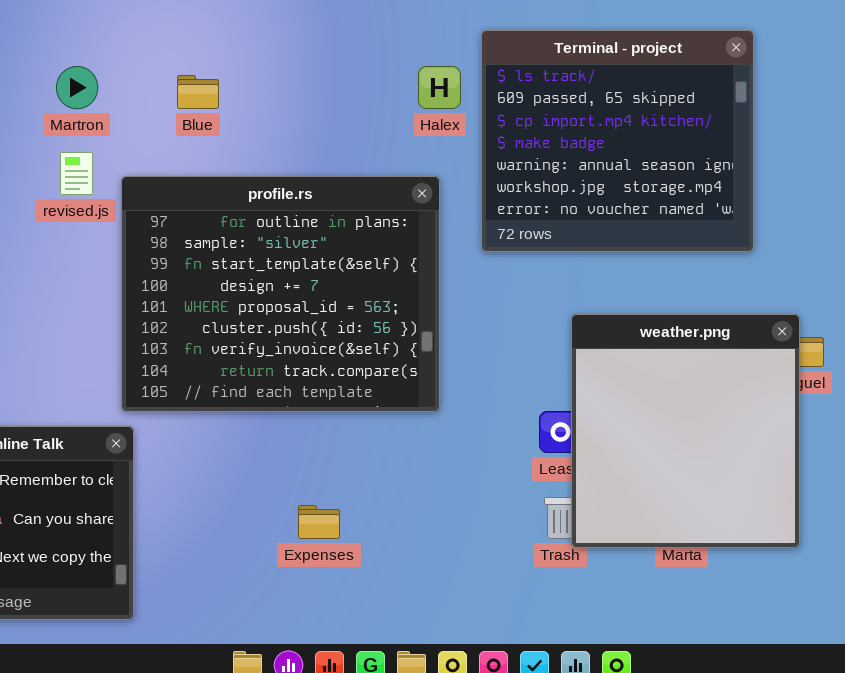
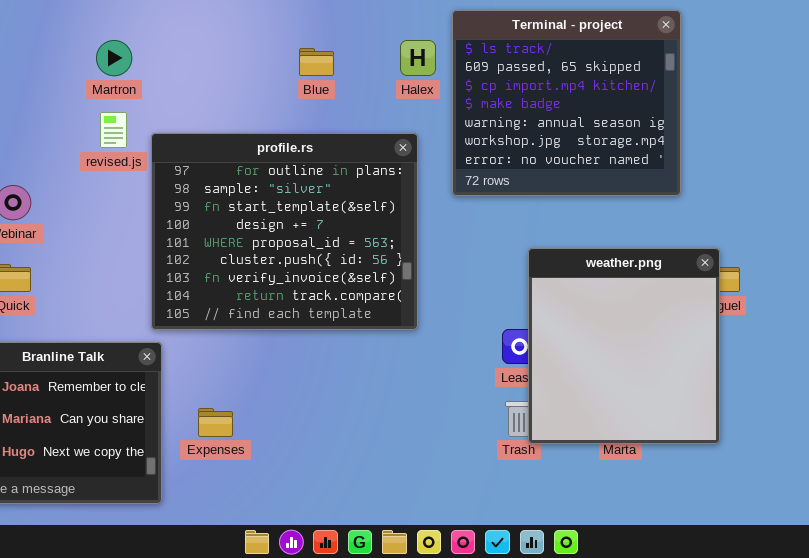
Blue: [177,75,219,109] -> [299,48,334,76], moved
Expenses: [298,505,340,539] -> [198,408,233,437], moved

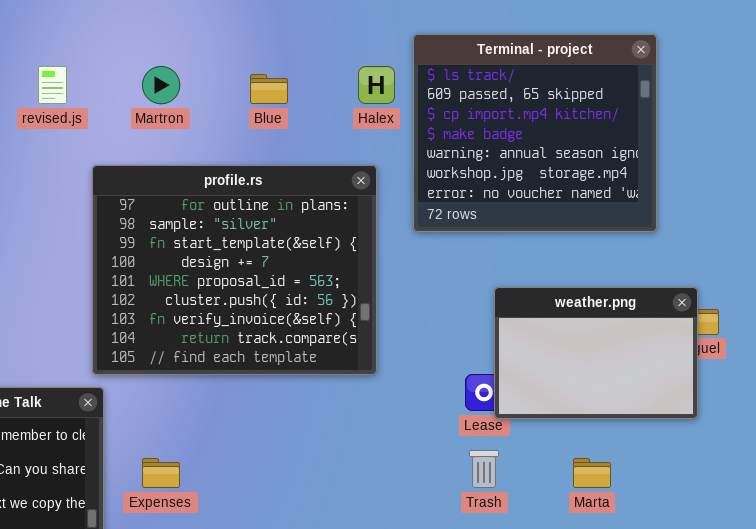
Martron: [96,40,132,76] -> [142,66,180,104], moved
revised.js: [100,112,127,148] -> [38,66,67,104], moved
weather.png: [528,248,720,444] -> [494,287,698,419], resized

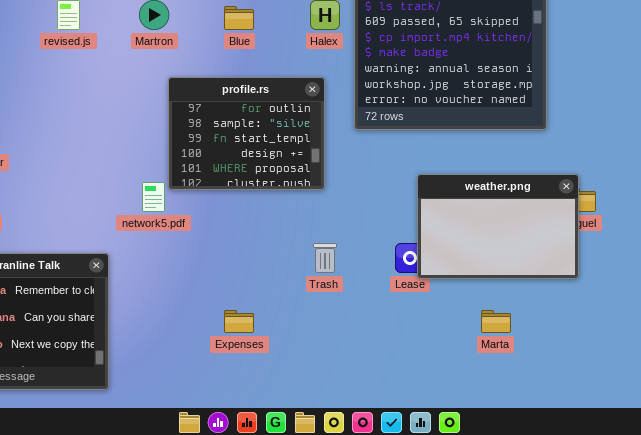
profile.rs: [92,165,377,375] -> [168,77,325,190], resized
Trash: [469,450,499,488] -> [313,243,337,273], moved
Expenses: [142,458,180,488] -> [224,310,254,333], moved

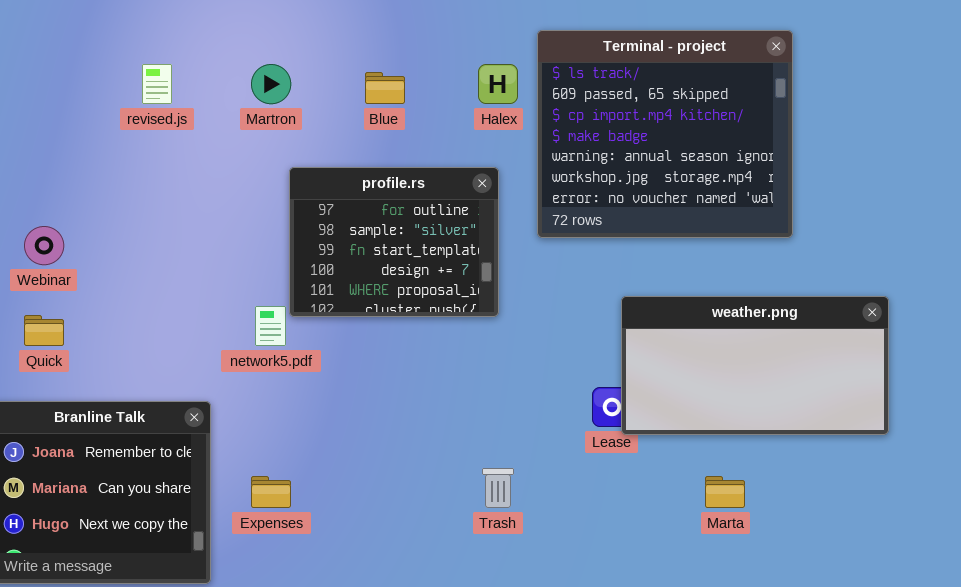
weather.png: [417,174,579,279] -> [621,296,889,435], resized
Trash: [313,243,337,273] -> [482,468,514,508], moved
Expenses: [224,310,254,333] -> [251,476,291,508], moved

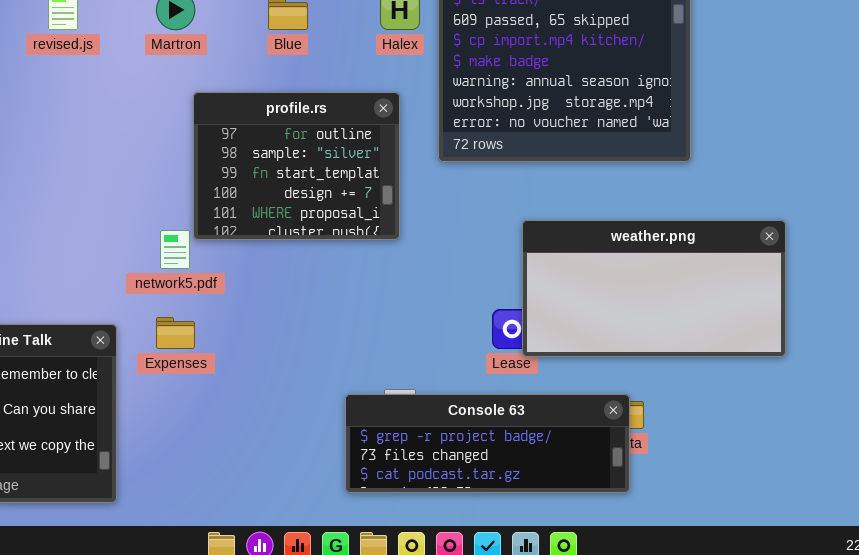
Console 63: none -> [345,394,630,493], opened
Expenses: [251,476,291,508] -> [156,317,195,349], moved

